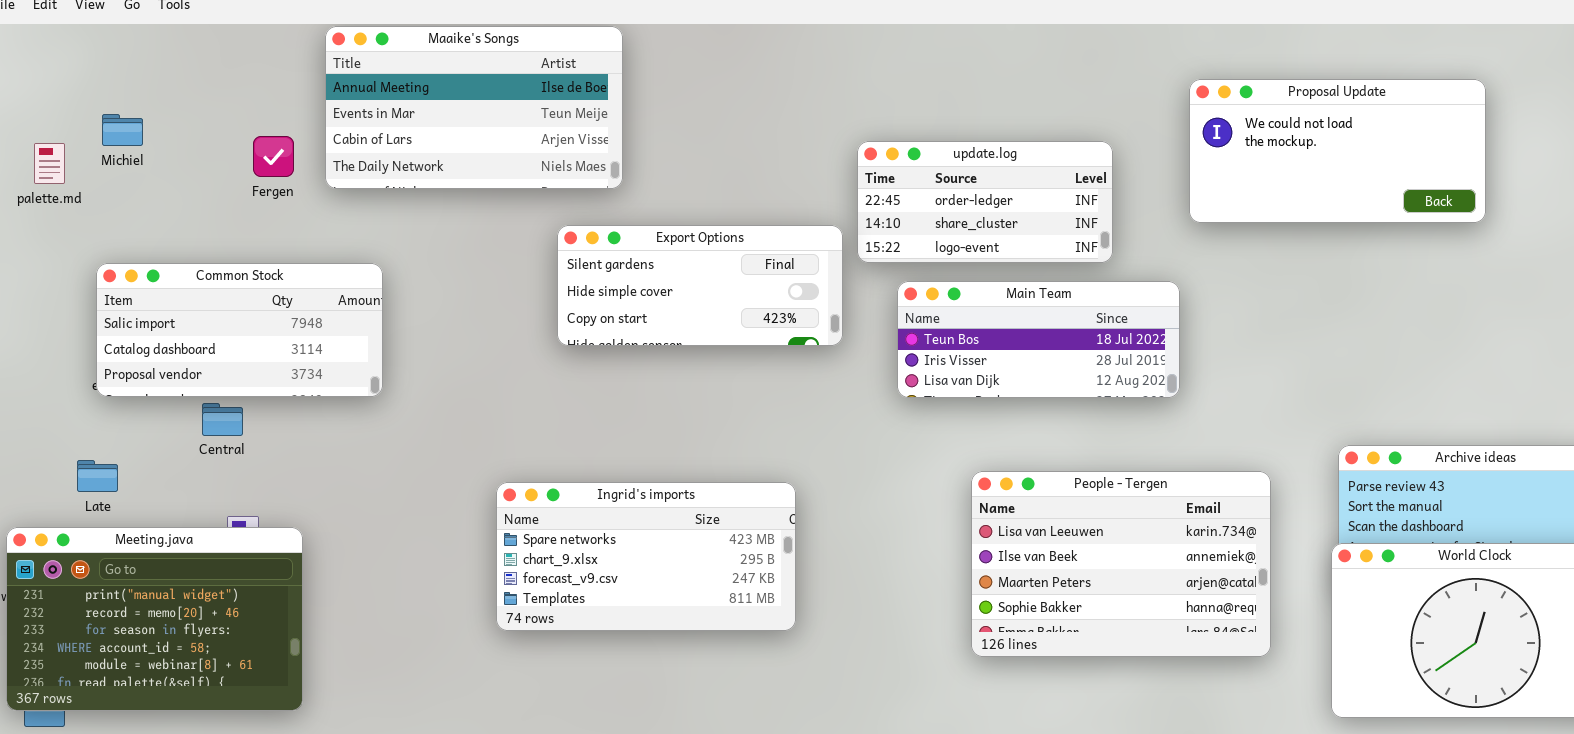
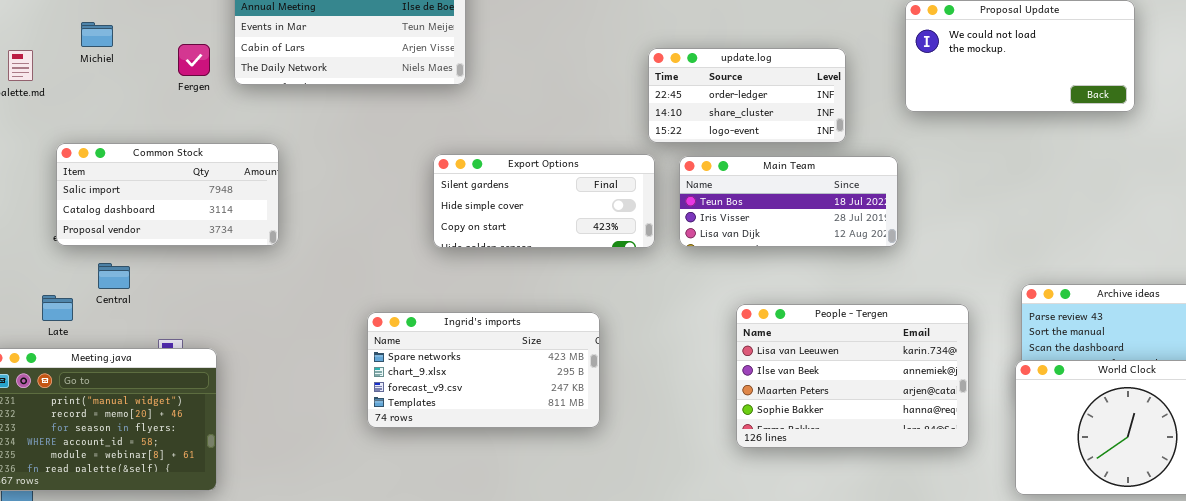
Michiel: [102,114,143,146] -> [81,22,113,47], moved
Export Options: [557,225,843,346] -> [433,154,655,248], moved
Central: [202,403,243,436] -> [98,263,130,289], moved

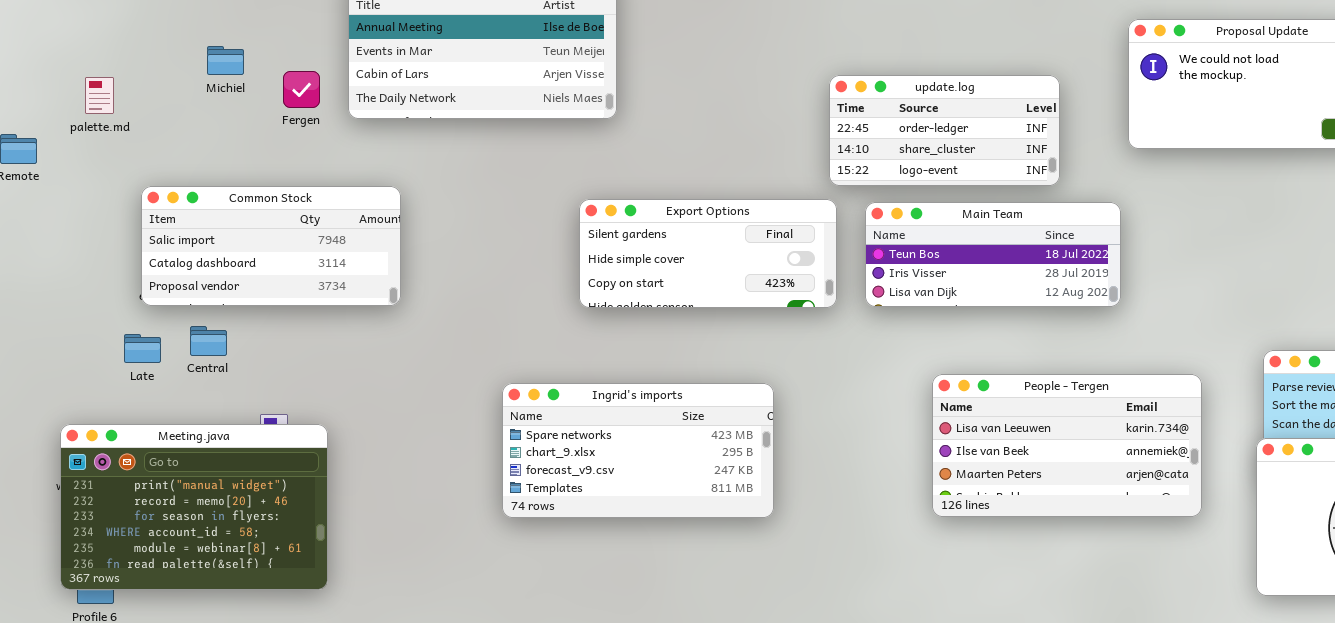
Michiel: [81,22,113,47] -> [207,46,244,75], moved
Late: [42,295,73,321] -> [124,334,161,363], moved
People - Tergen: [736,304,969,448] -> [932,374,1202,517], resized

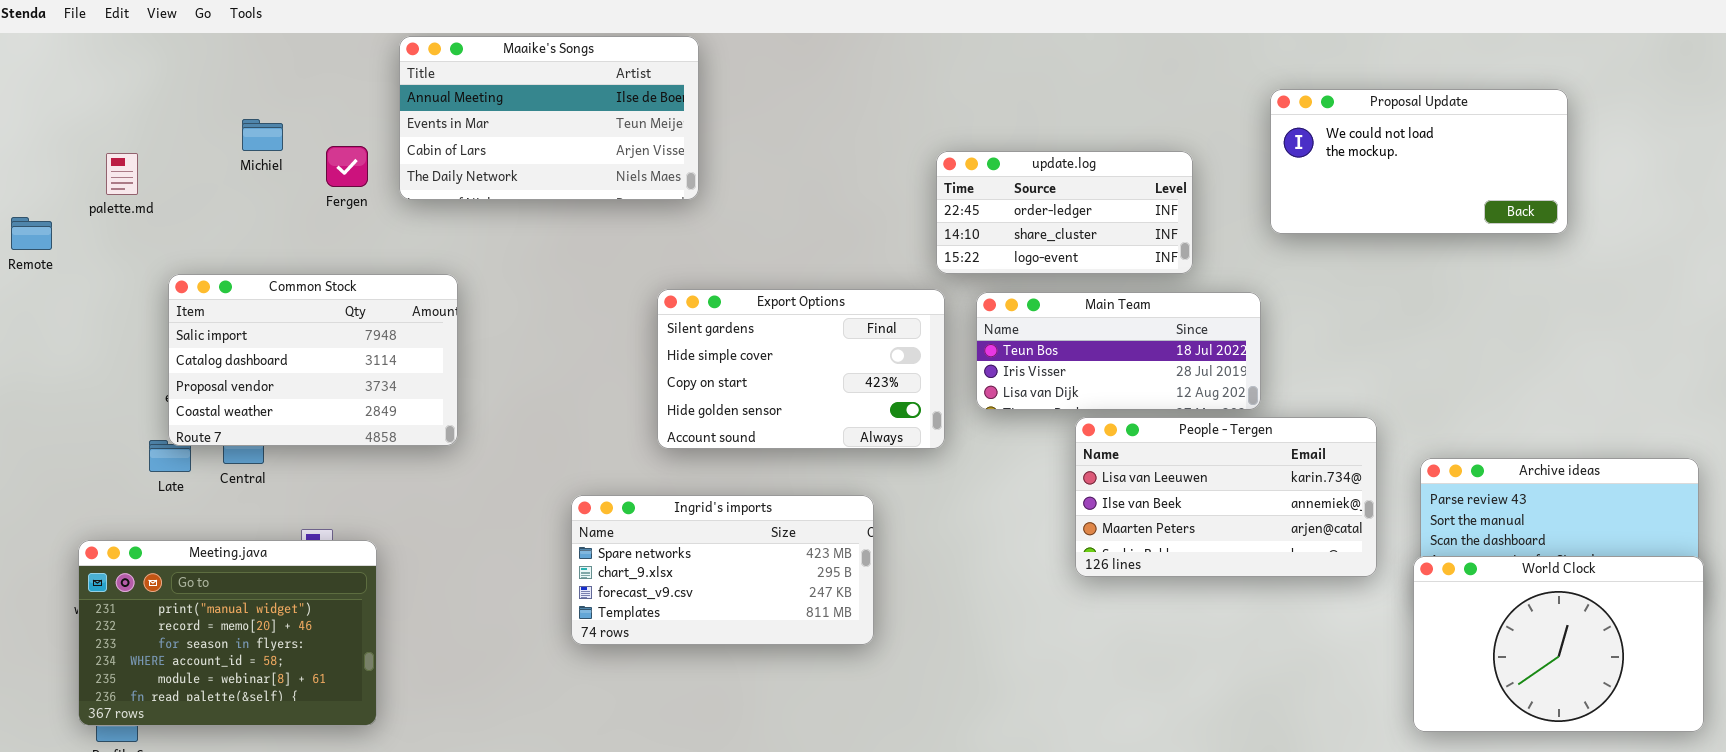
Common Stock: [141,186,401,306] -> [168,274,458,446], resized
Export Options: [579,199,837,308] -> [657,289,945,449], resized
People - Tergen: [932,374,1202,517] -> [1075,417,1377,577], moved

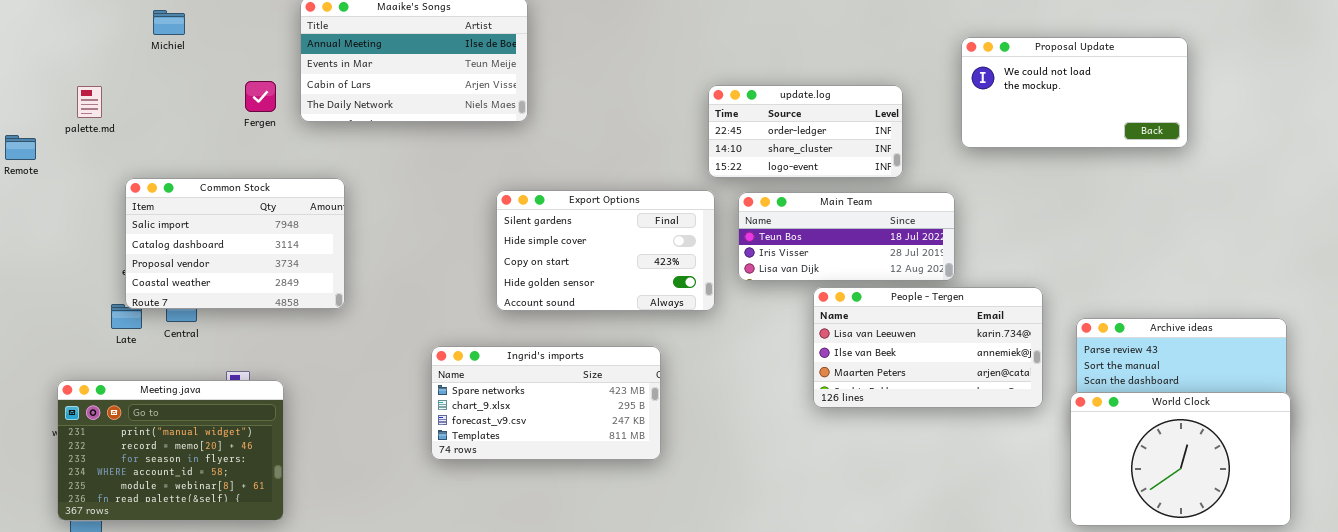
Michiel: [242,119,283,151] -> [153,10,185,35], moved

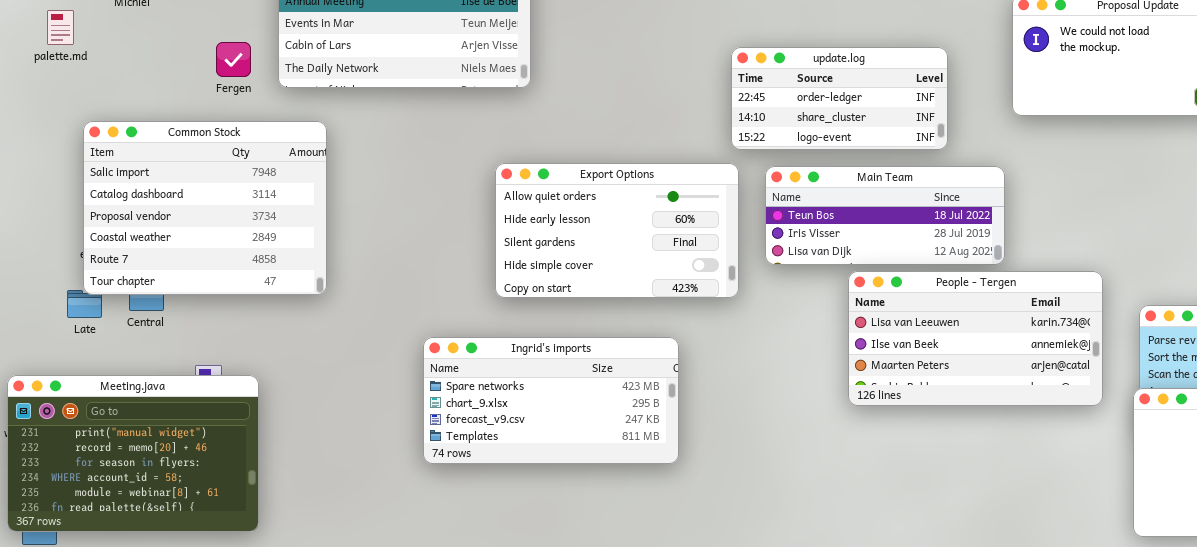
palette.md: [77,86,102,118] -> [47,10,74,45], moved
Common Stock: [125,178,345,309] -> [83,121,327,295], resized
Export Options: [496,190,715,311] -> [495,163,739,298], scrolled up 2 rows

